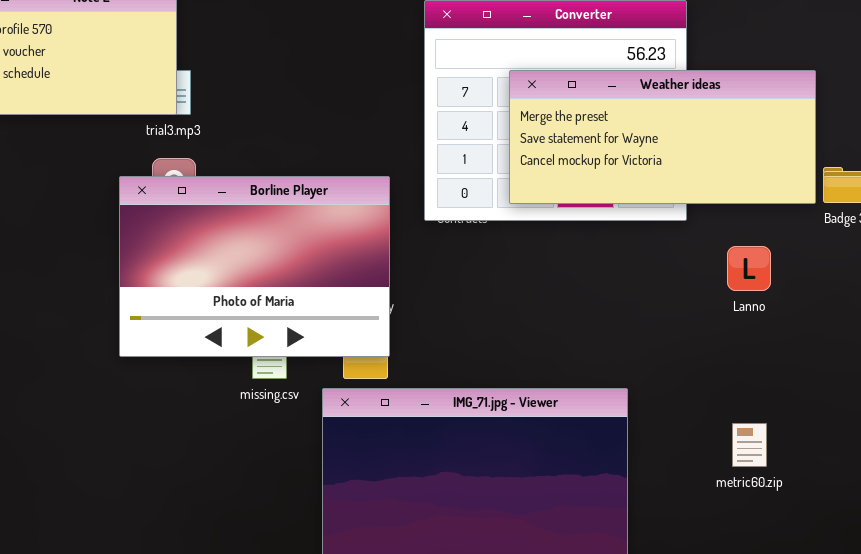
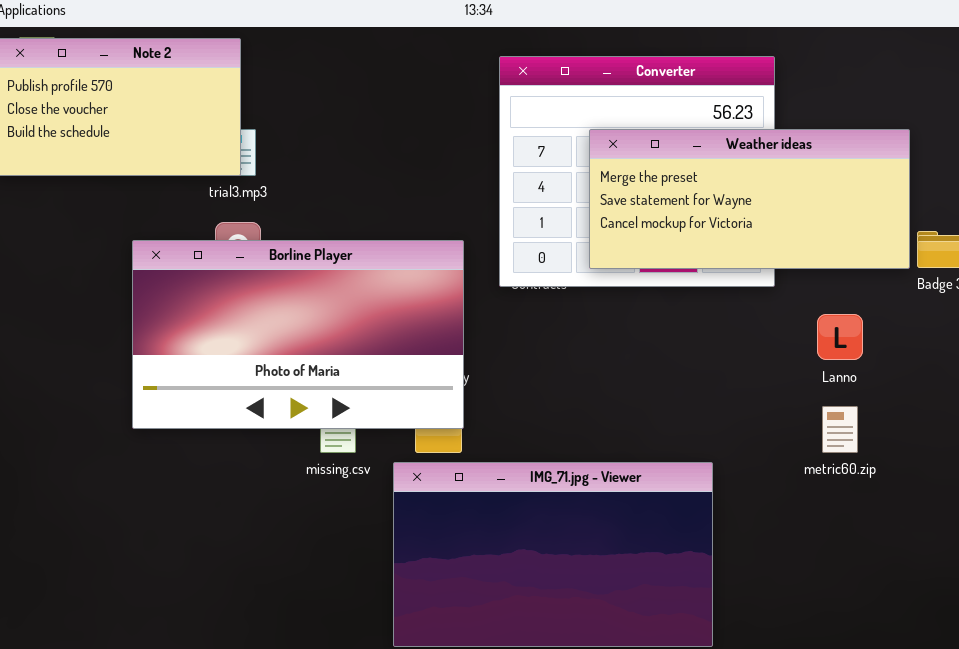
Borline Player: [119,176,390,357] -> [132,240,464,429], resized
metric60.zip: [732,423,767,467] -> [822,406,858,453], moved

